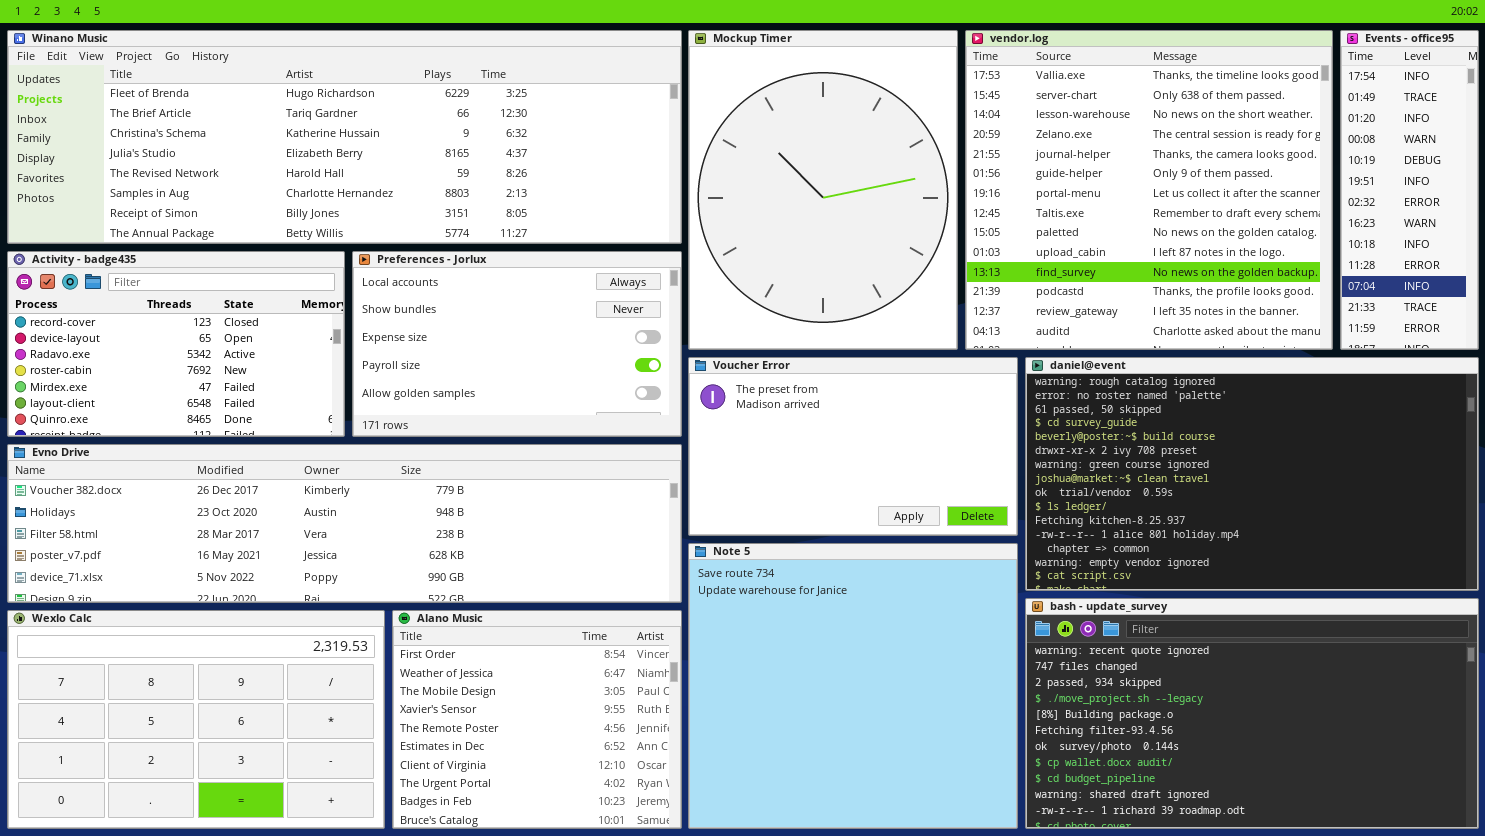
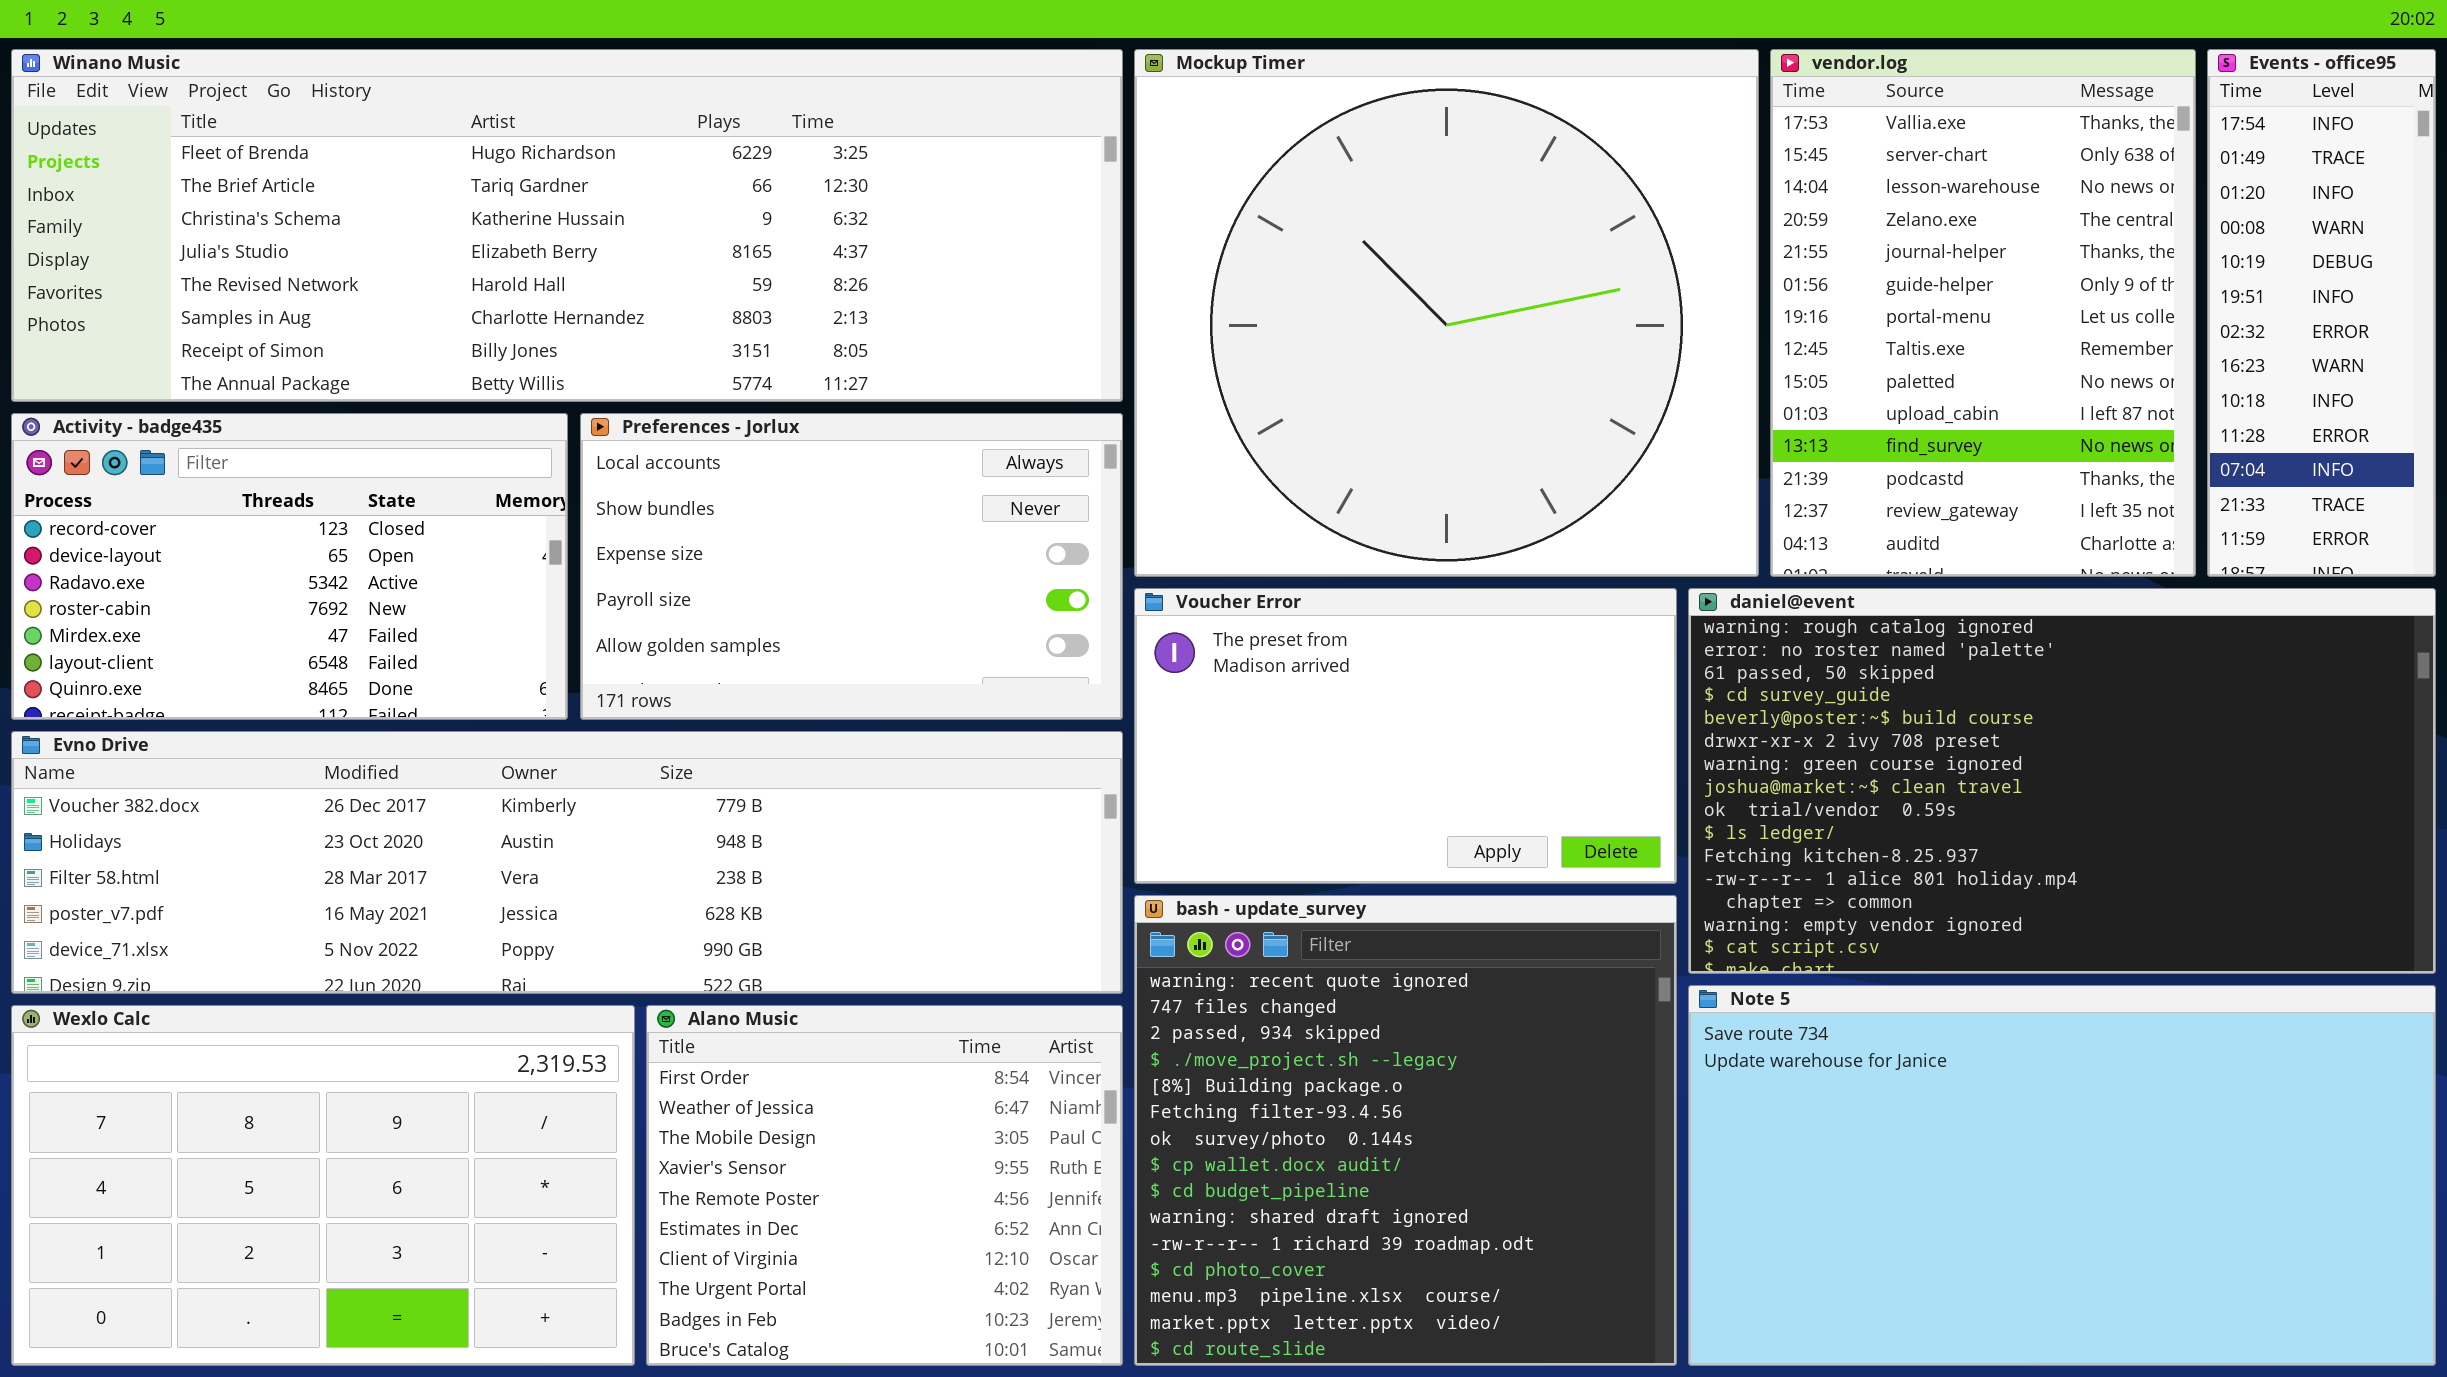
Mockup Timer: [688,30,958,350] -> [1134,49,1759,577], resized
vendor.log: [965,30,1333,350] -> [1770,49,2196,577], resized
Note 5: [688,543,1018,829] -> [1688,985,2436,1366], moved, resized
bash - update_survey: [1025,598,1479,829] -> [1134,895,1677,1366], moved, resized

